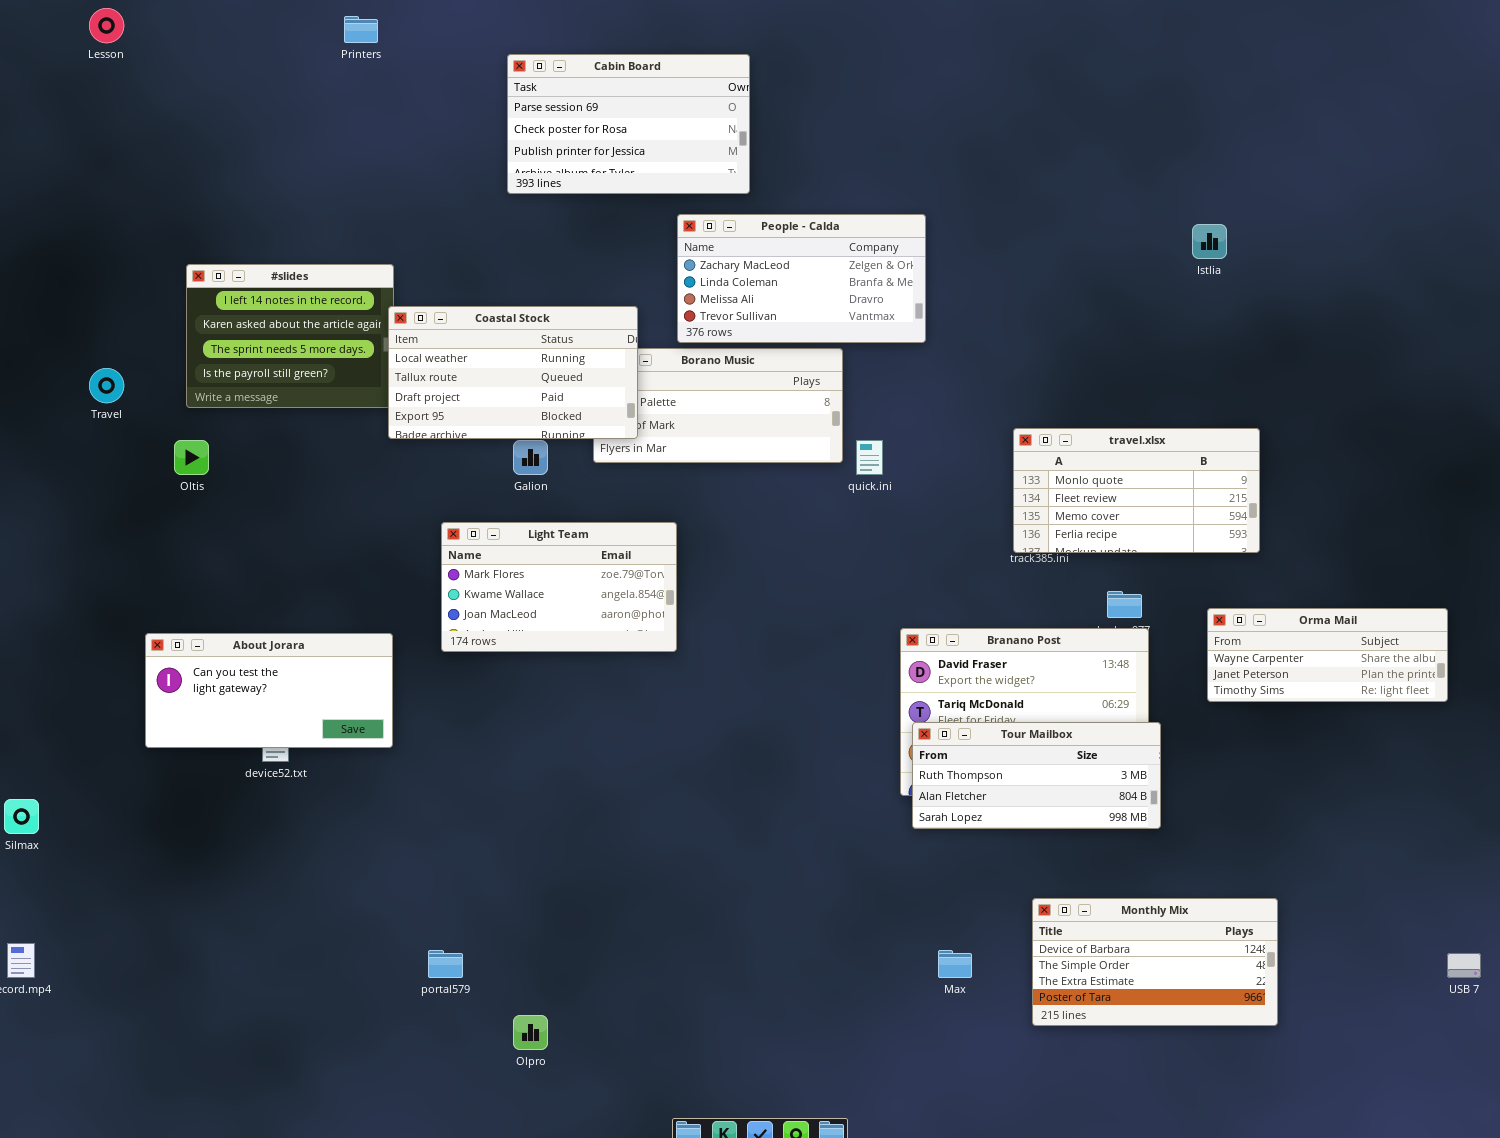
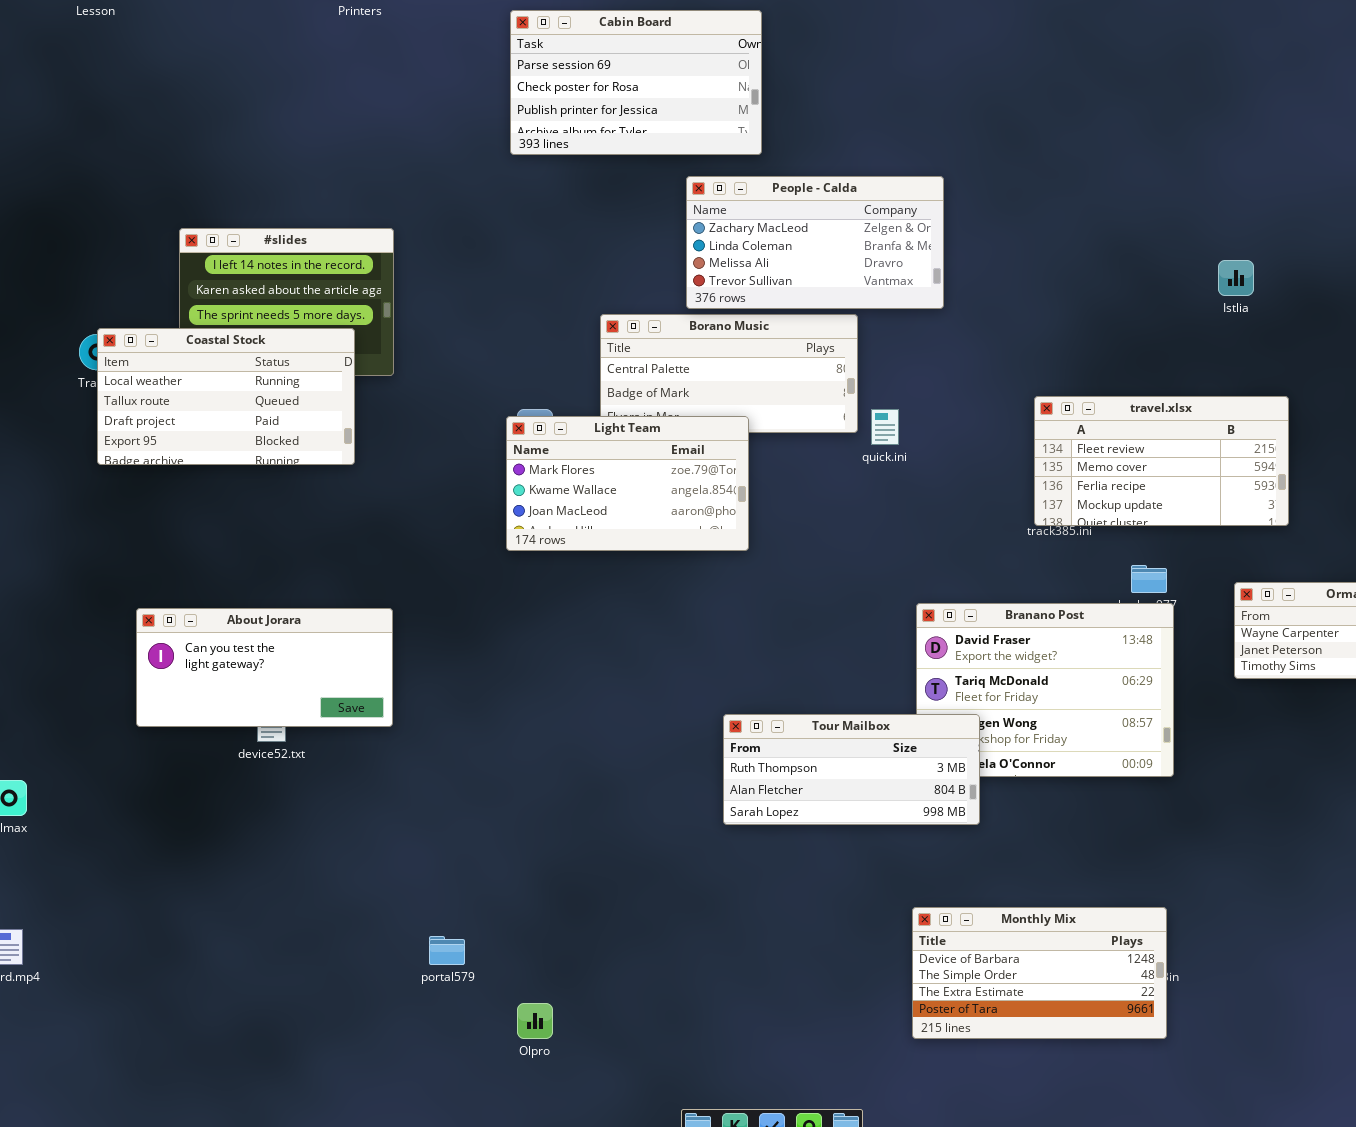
Istlia: [1192,224,1227,259] -> [1218,260,1254,296], moved
Coastal Stock: [388,306,638,439] -> [97,328,355,465], moved
travel.xlsx: [1013,428,1260,553] -> [1034,396,1289,526], scrolled down 1 row
Light Team: [441,522,677,652] -> [506,416,749,551], moved
Tour Mailbox: [912,722,1161,829] -> [723,714,980,825], moved
Monthly Mix: [1032,898,1278,1026] -> [912,907,1167,1039], moved

